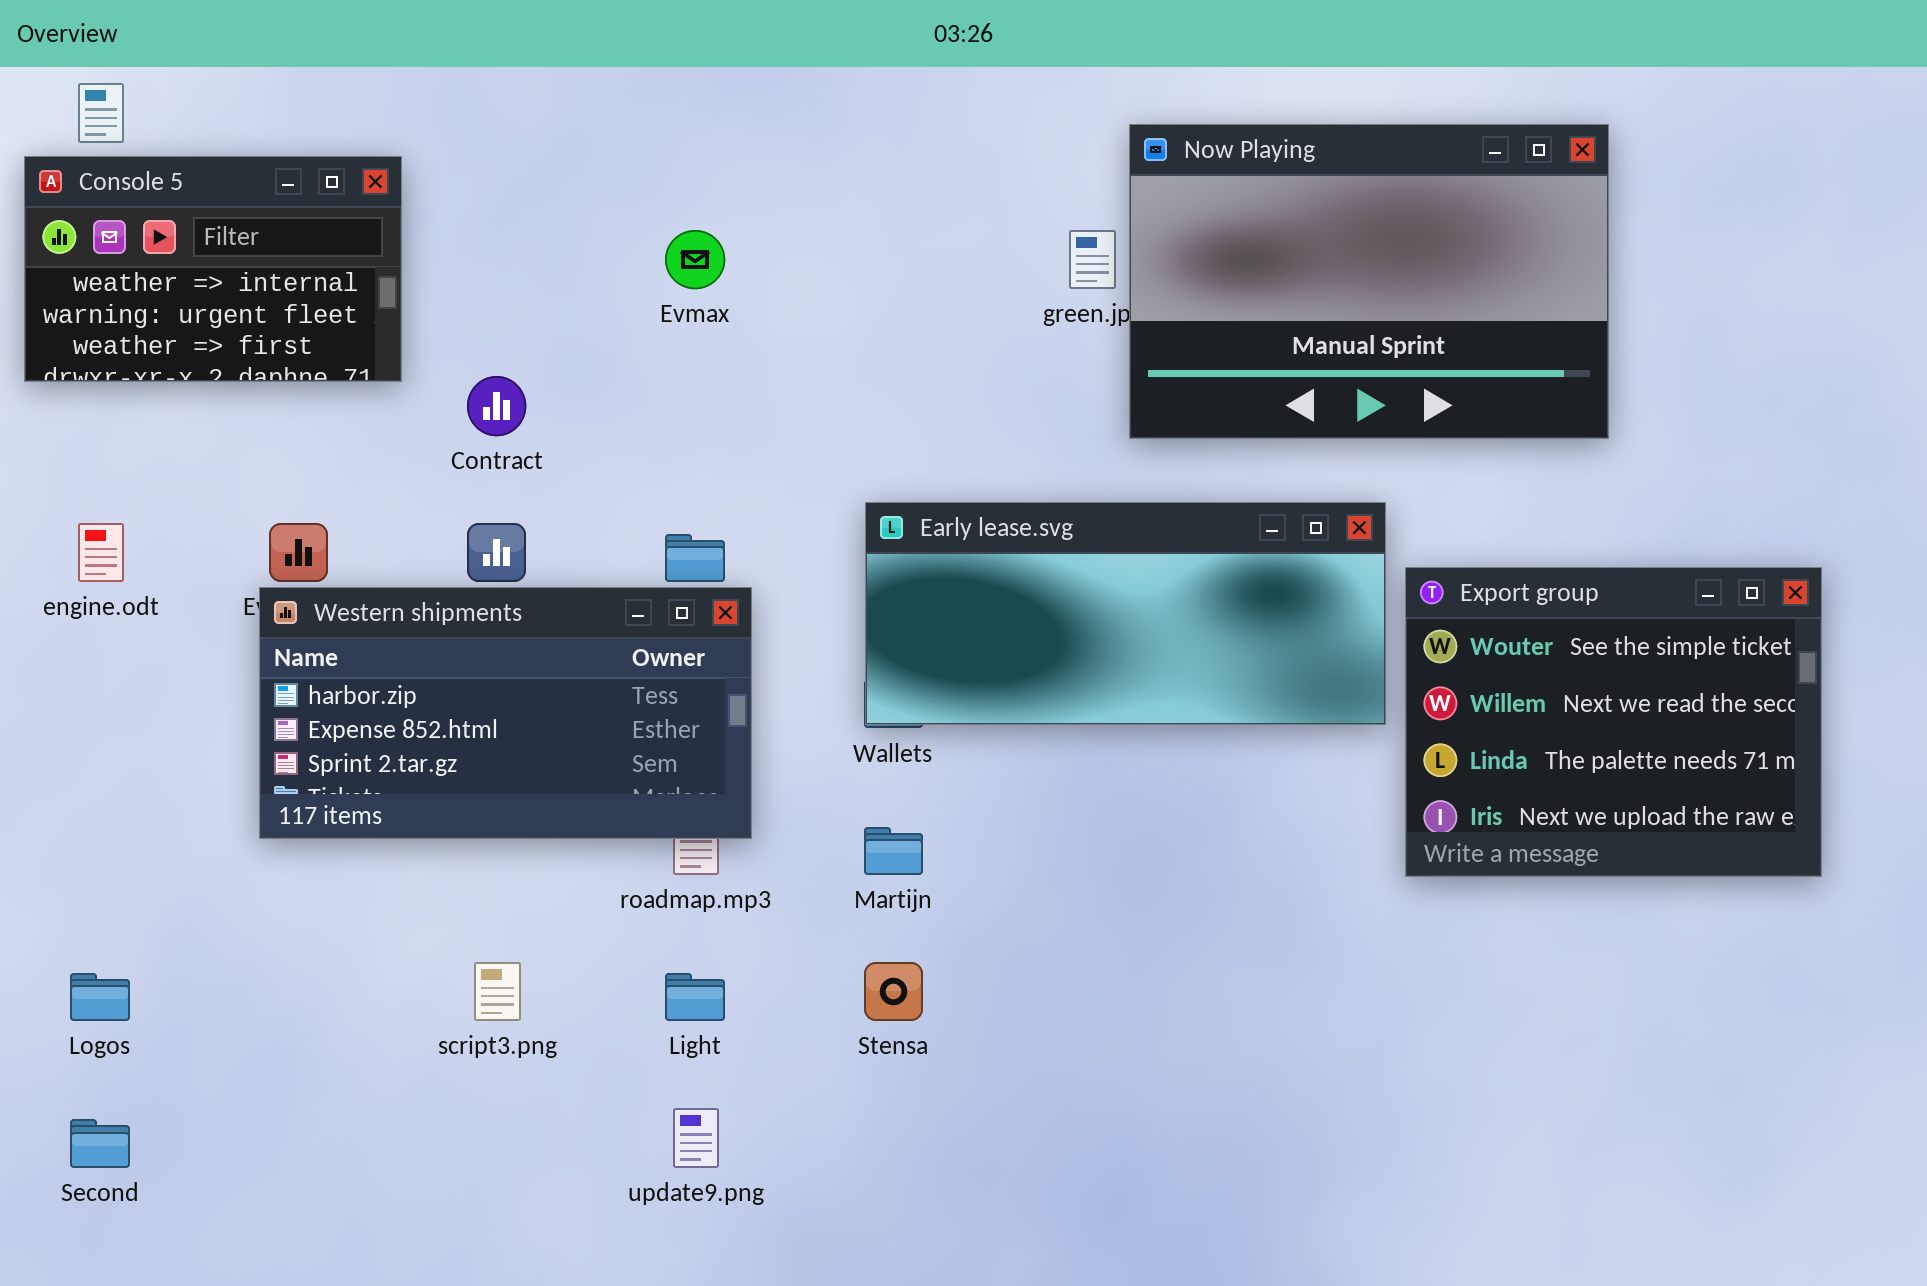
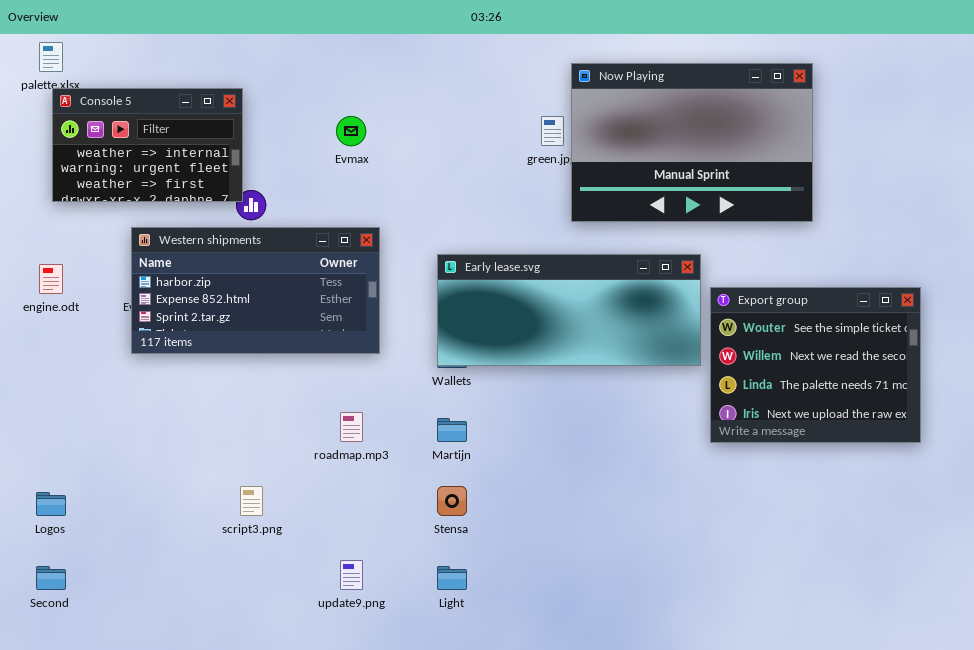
Console 5: [24,156,402,382] -> [52,88,243,202], moved
Western shipments: [259,587,752,839] -> [131,227,380,354], moved
Light: [665,973,725,1021] -> [437,566,467,590], moved

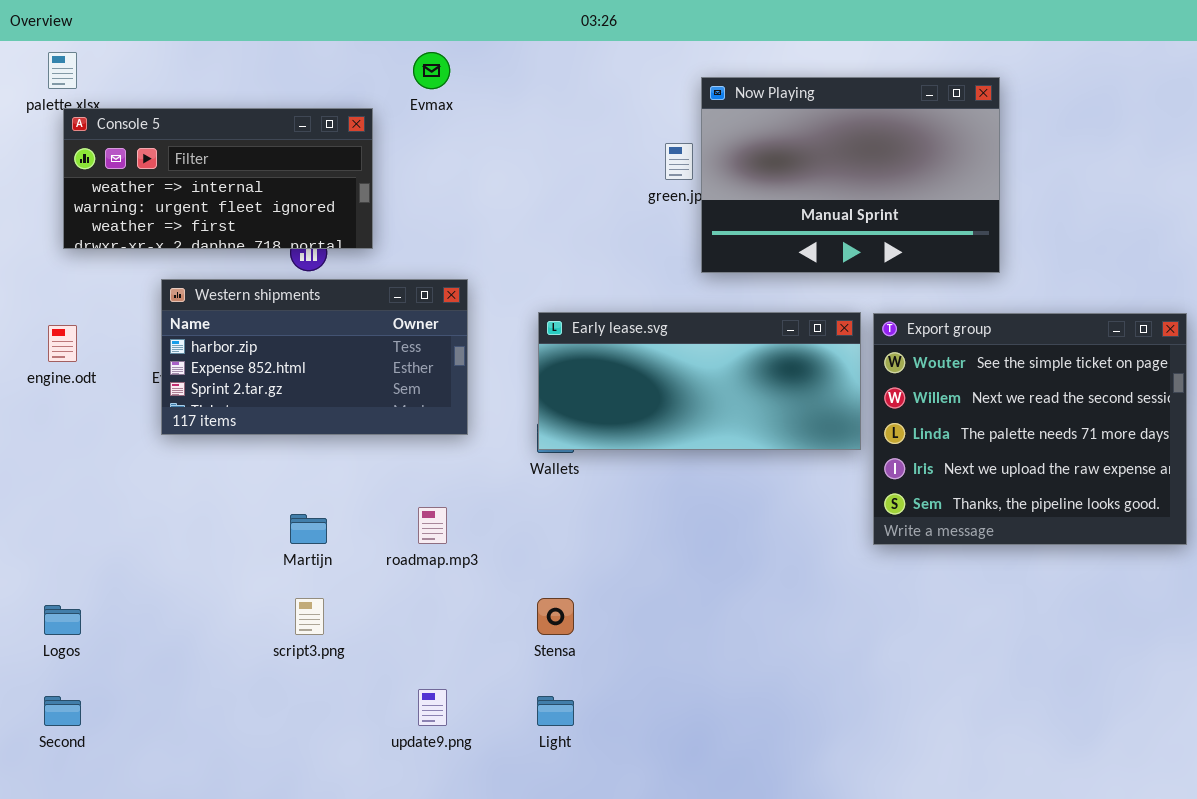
Console 5: [52,88,243,202] -> [63,108,373,249], resized
Evmax: [336,116,366,146] -> [413,52,450,89], moved
Export group: [710,287,921,443] -> [873,313,1187,545], resized
Martijn: [437,418,467,442] -> [290,514,327,544], moved

